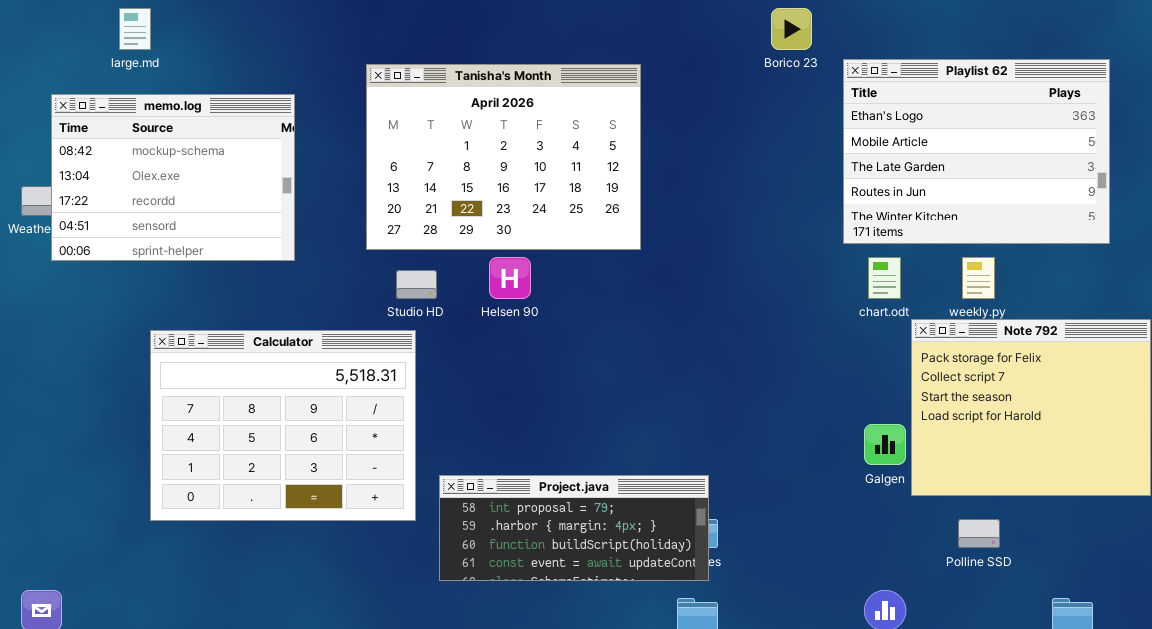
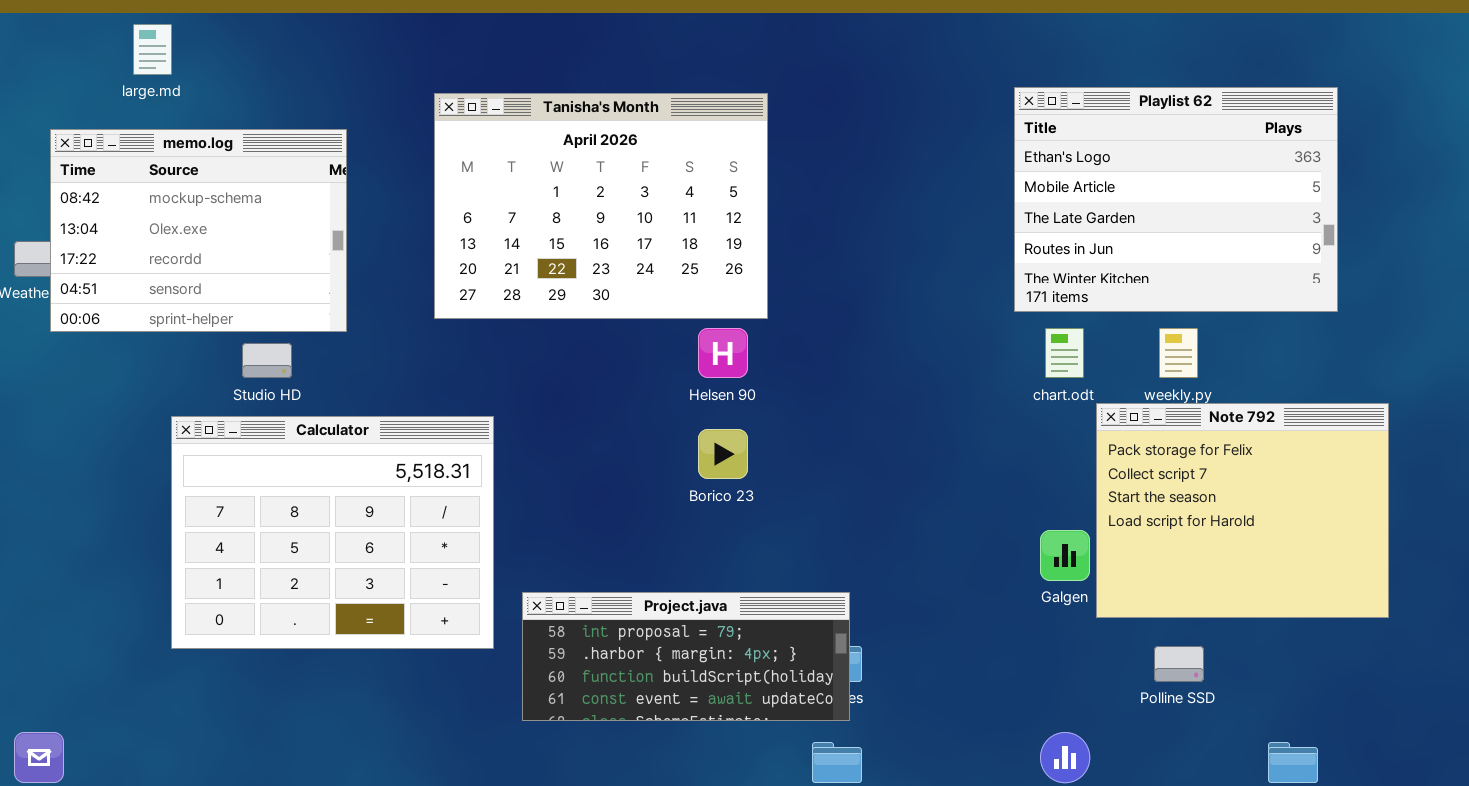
Borico 23: [771,8,812,50] -> [698,429,748,479], moved
Helsen 90: [489,257,531,299] -> [698,328,748,378], moved
Studio HD: [396,270,437,299] -> [242,343,292,378], moved

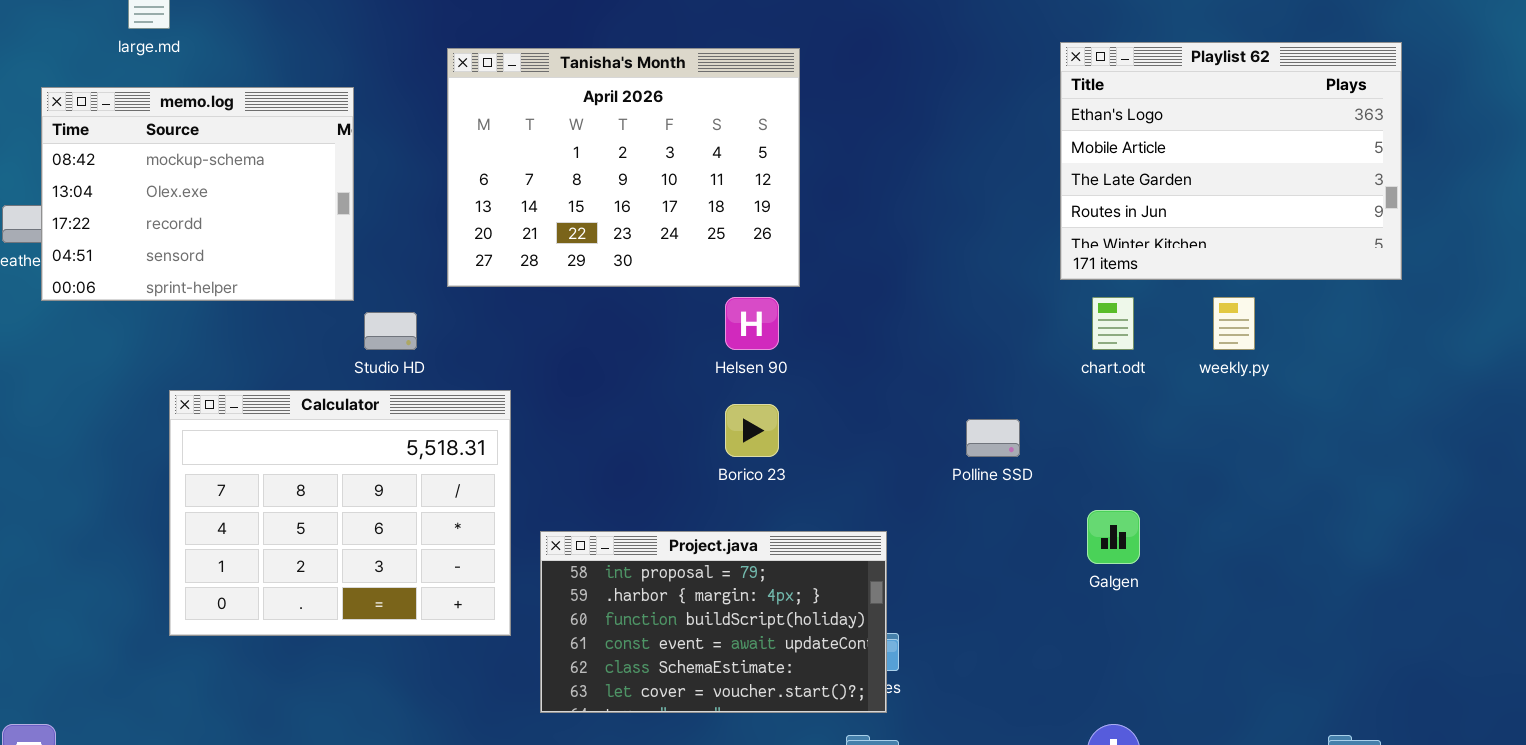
Studio HD: [242,343,292,378] -> [364,312,417,350], moved
Note 792: [1096,403,1389,618] -> none, closed
Project.java: [522,592,850,721] -> [540,531,887,713], resized
Polline SSD: [1154,646,1204,682] -> [966,419,1020,457], moved

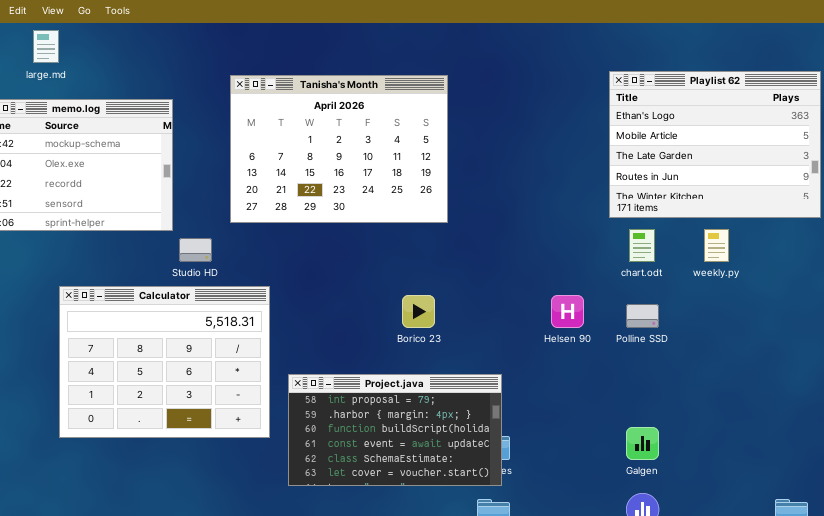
Helsen 90: [725,297,779,350] -> [551,295,584,328], moved
Polline SSD: [966,419,1020,457] -> [626,304,659,328], moved
Galgen: [1087,510,1140,564] -> [626,427,659,460], moved

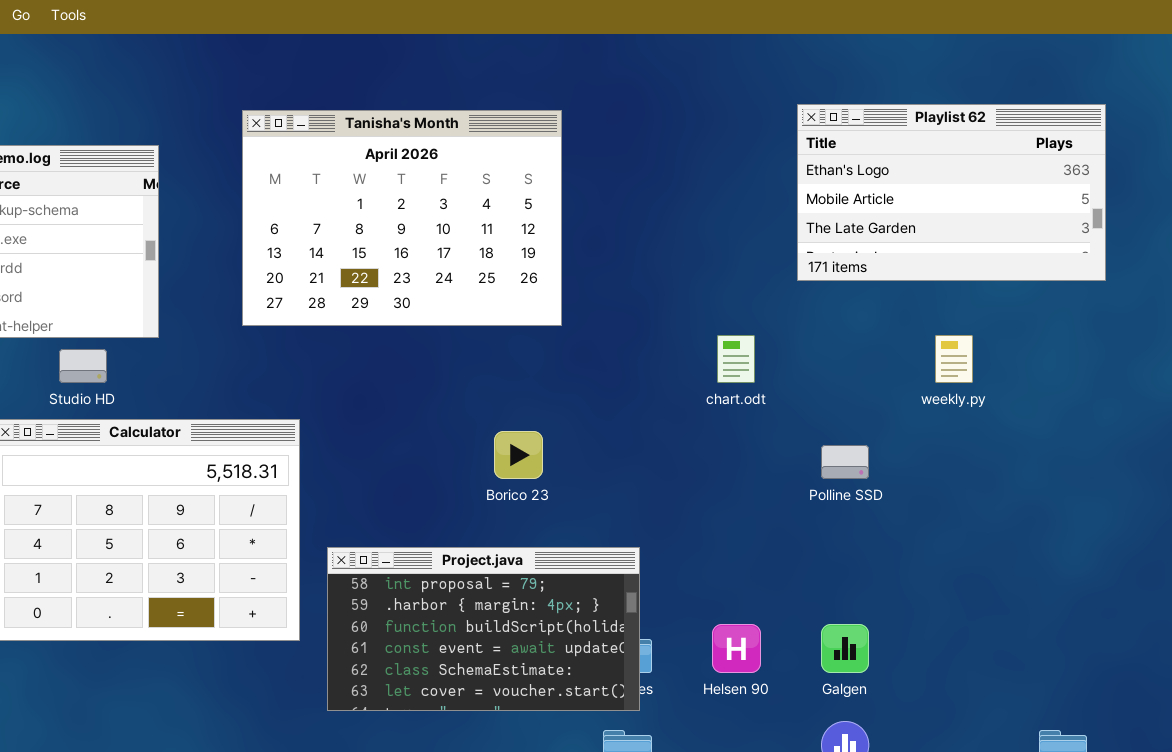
Playlist 62: [609,71,821,218] -> [797,104,1106,281], resized
chart.odt: [629,229,655,262] -> [717,335,755,383], moved
Studio HD: [179,238,212,262] -> [59,349,107,383], moved
Helsen 90: [551,295,584,328] -> [712,624,761,673], moved

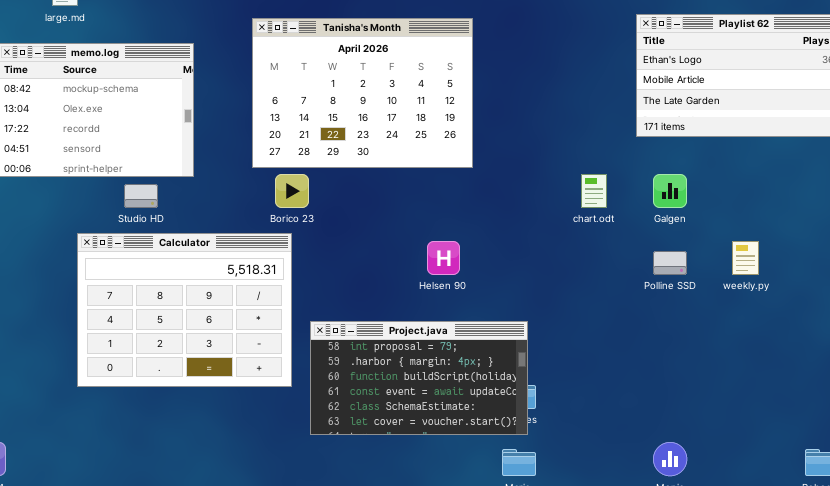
weekly.py: [935,335,973,383] -> [732,241,759,275], moved
Borico 23: [494,431,543,479] -> [275,174,309,208], moved
Helsen 90: [712,624,761,673] -> [427,241,460,275], moved
Galgen: [821,624,869,673] -> [653,174,687,208], moved

